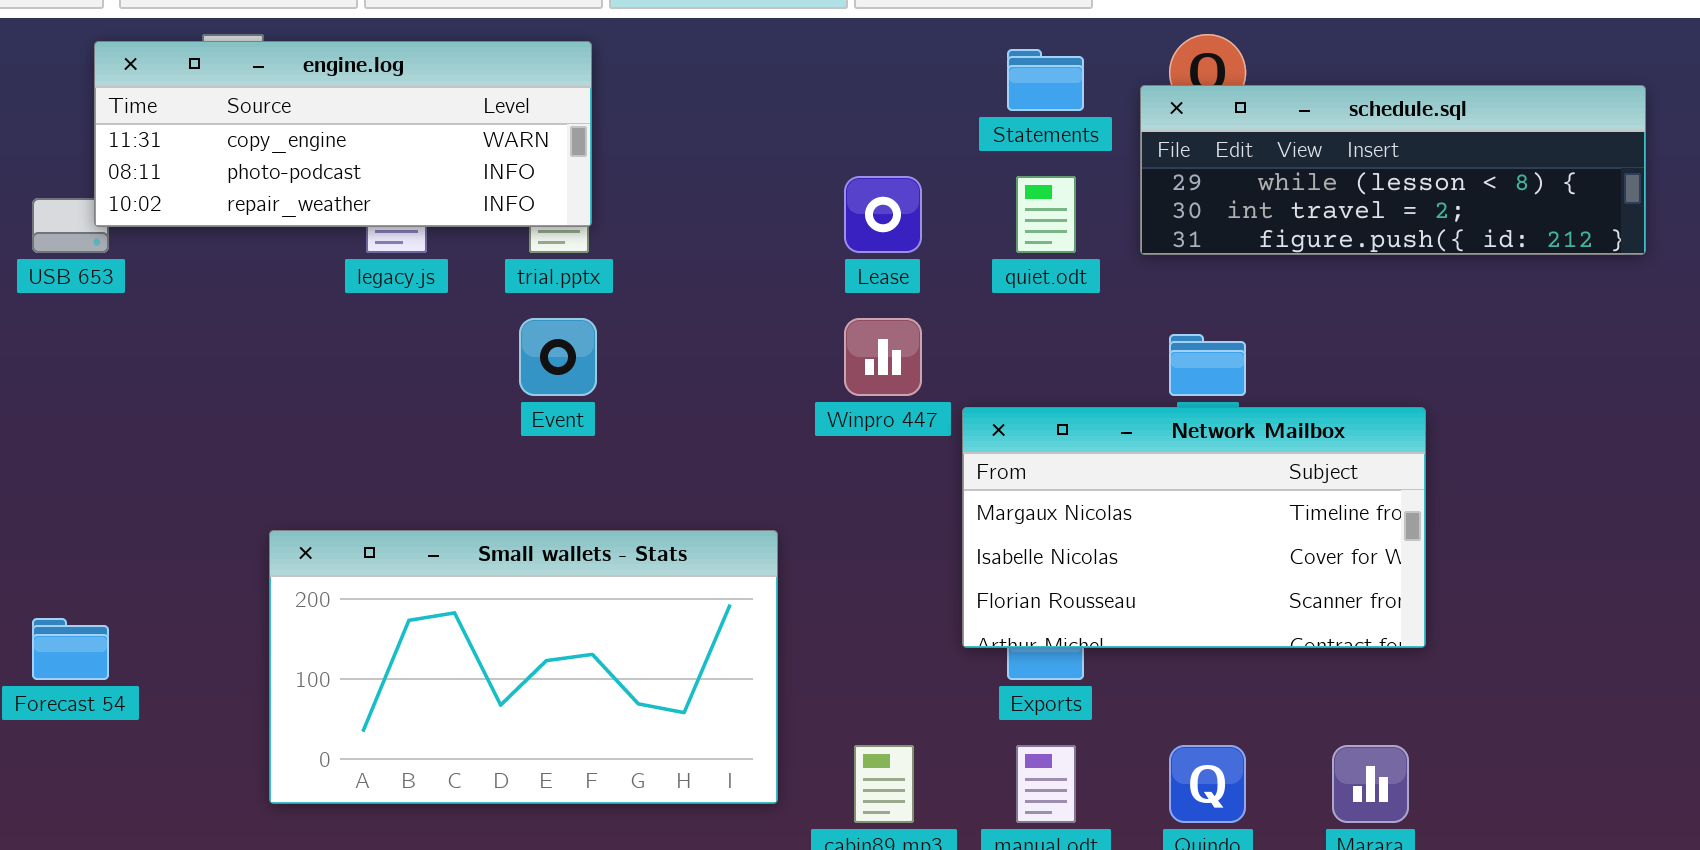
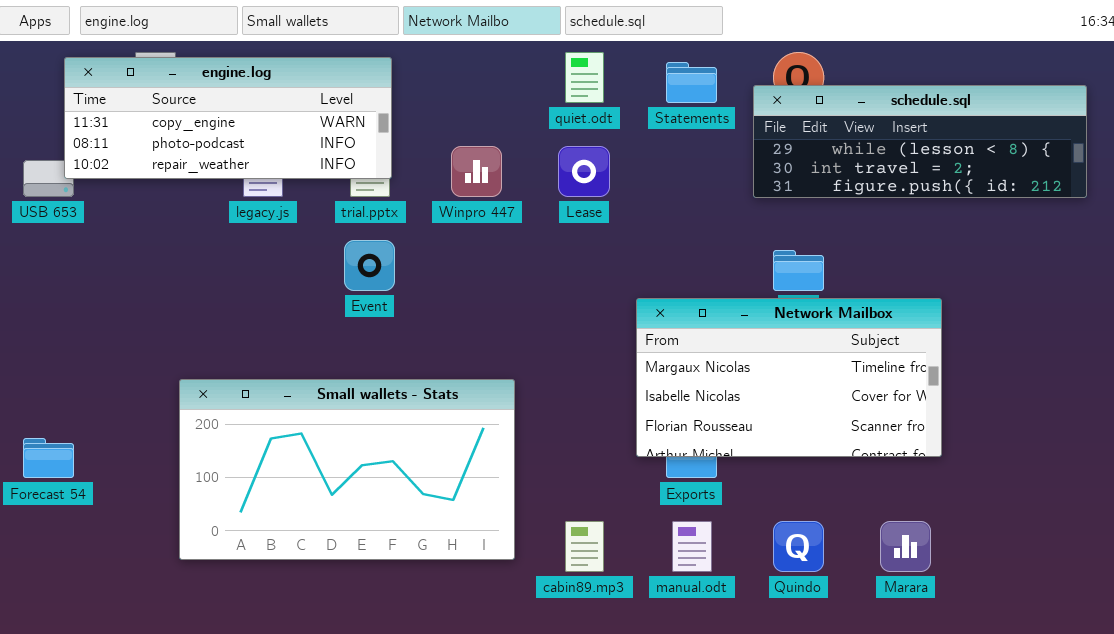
quiet.odt: [1016,176,1076,253] -> [565,52,604,103], moved
Winpro 447: [844,318,922,396] -> [451,146,502,197], moved

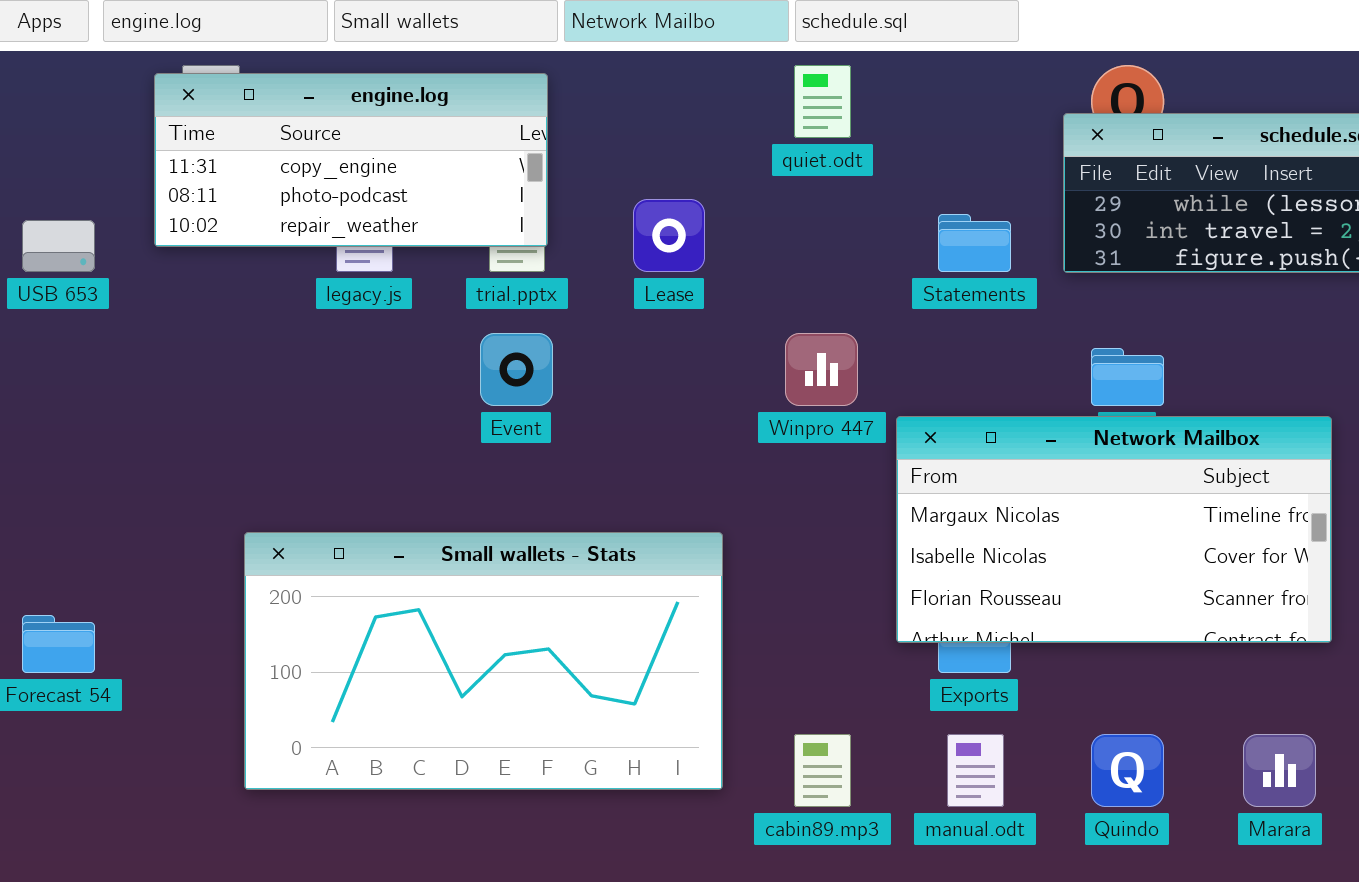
engine.log: [64,57,392,179] -> [154,73,548,247], resized
Statements: [666,62,717,103] -> [938,214,1011,272], moved
Winpro 447: [451,146,502,197] -> [785,333,858,406], moved
Lease: [558,146,610,197] -> [633,199,705,272], moved

